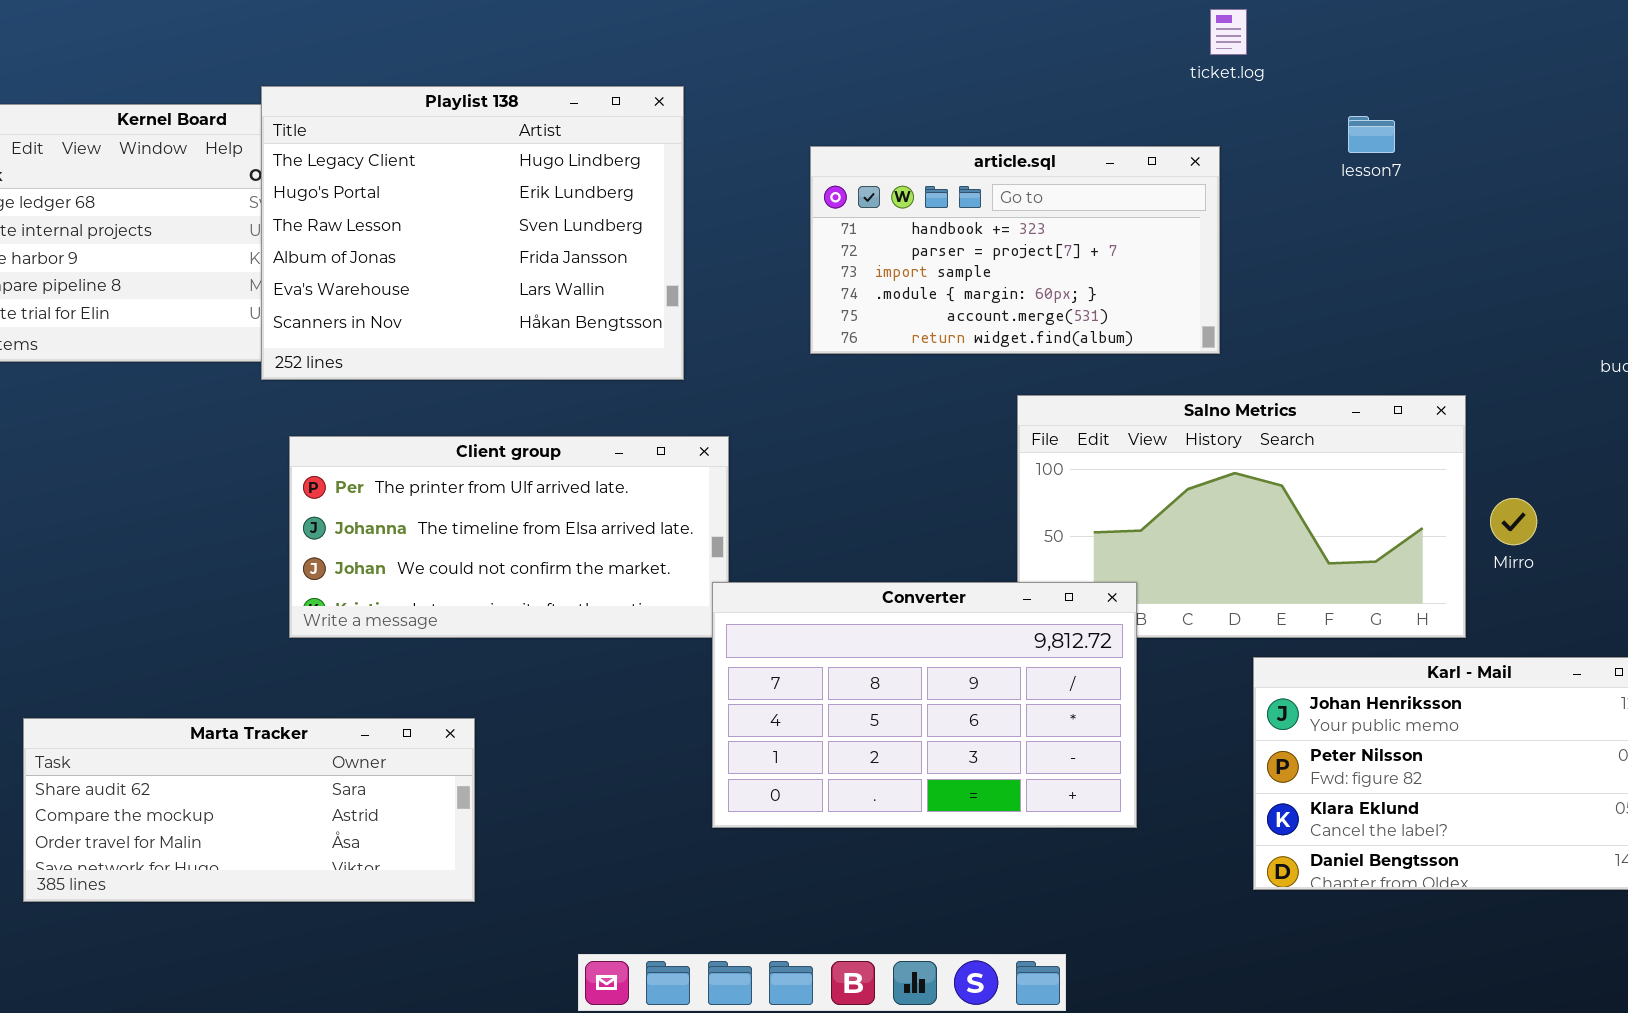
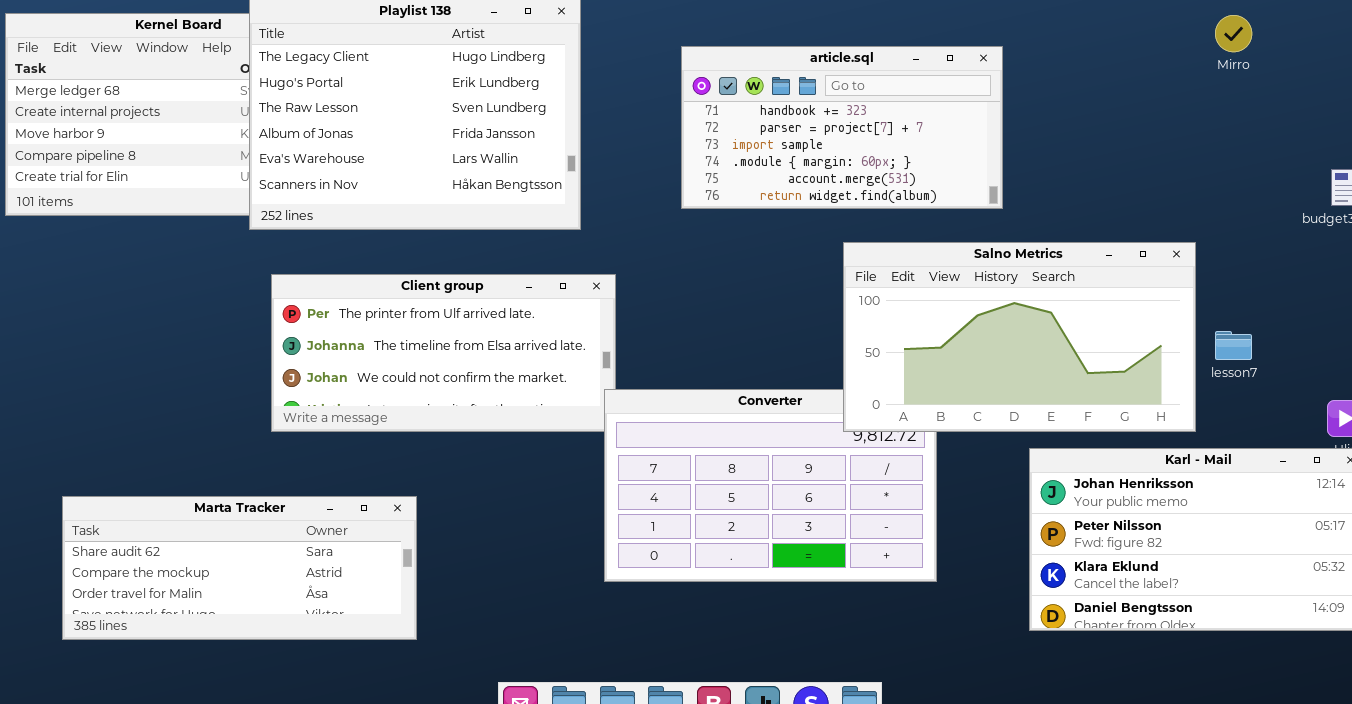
lesson7: [1348,116,1395,153] -> [1215,331,1252,360], moved
Salno Metrics: [1017,395,1466,638] -> [843,242,1196,432], raised
Mirro: [1490,498,1537,545] -> [1215,15,1252,52], moved

